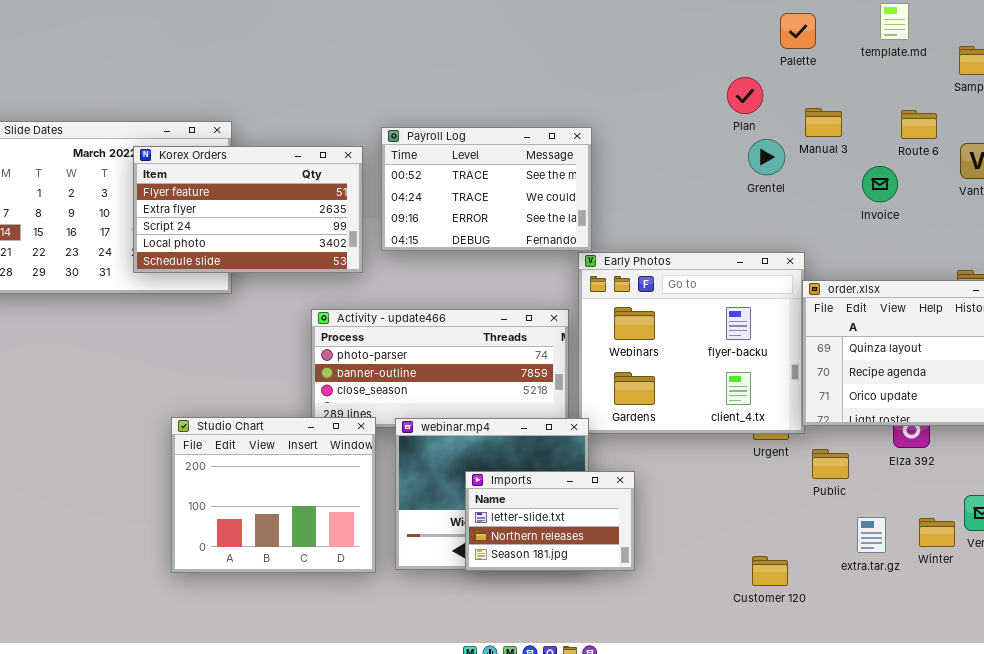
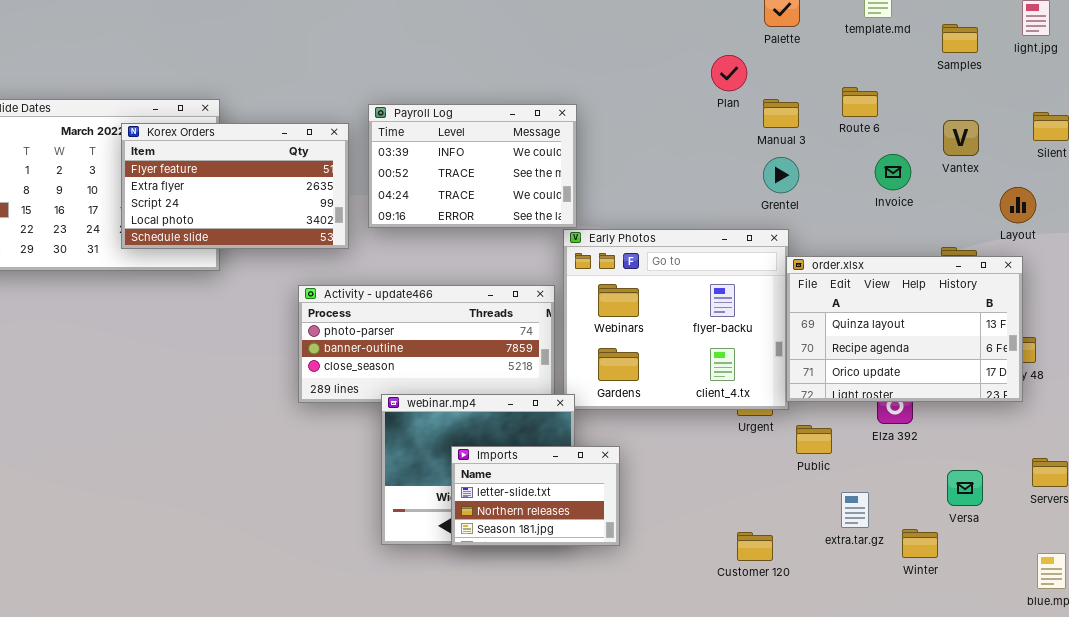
Manual 3: [805,108,842,137] -> [763,99,799,128], moved
Route 6: [901,110,937,139] -> [842,87,878,117], moved
Payroll Log: [381,127,592,251] -> [368,104,577,228], scrolled up 1 row
Grentel: [748,139,785,175] -> [763,157,799,193], moved
Invoice: [862,166,898,202] -> [875,154,911,190], moved
Studio Chart: [171,417,376,573] -> none, closed
Winter: [919,518,955,547] -> [902,529,938,558], moved

